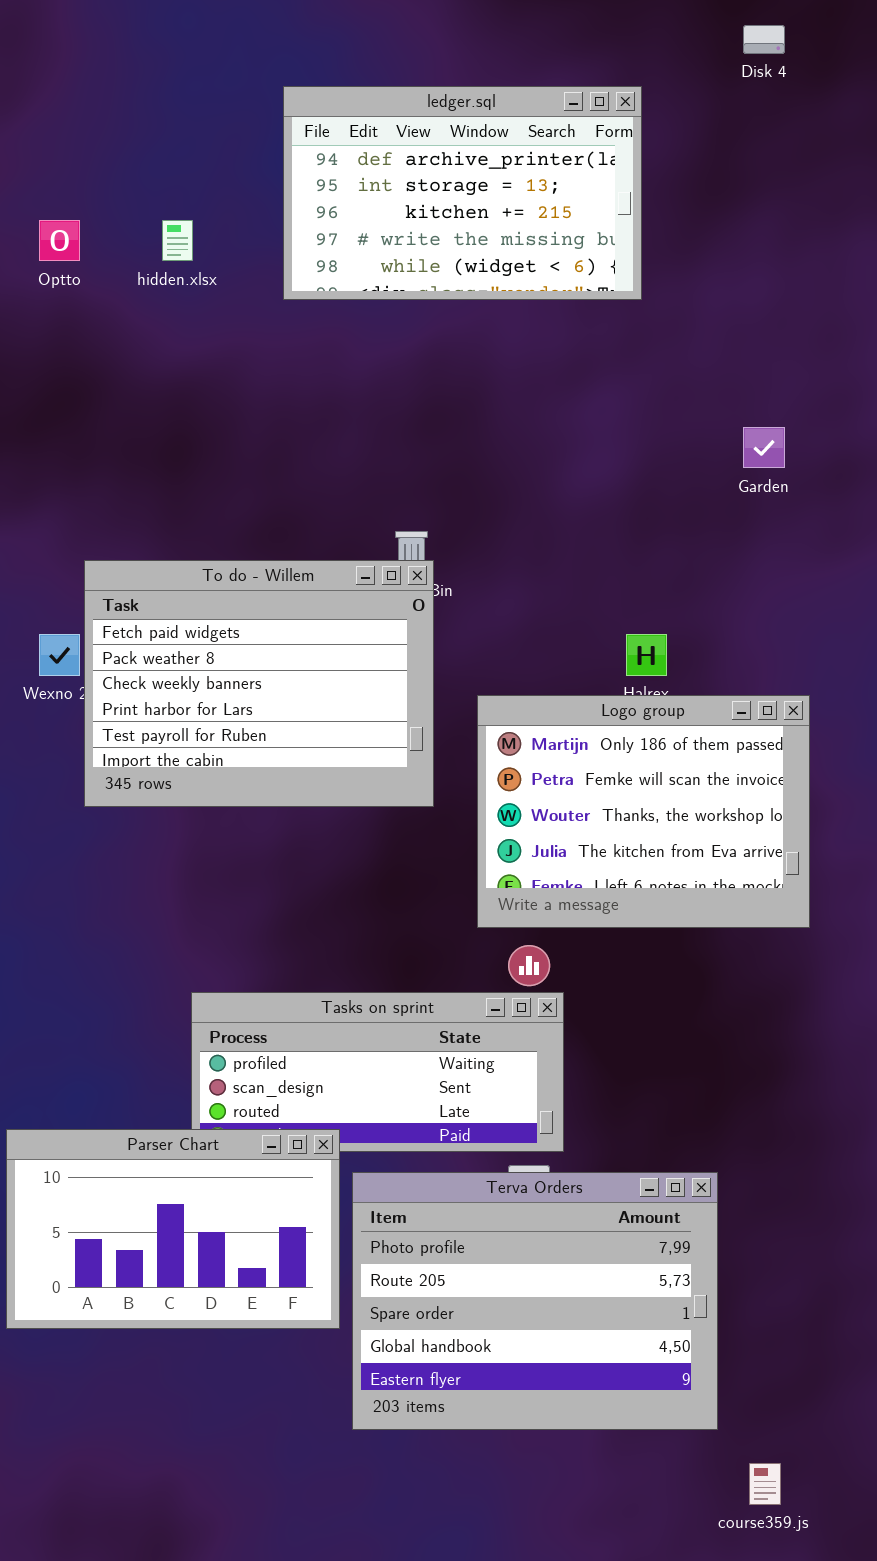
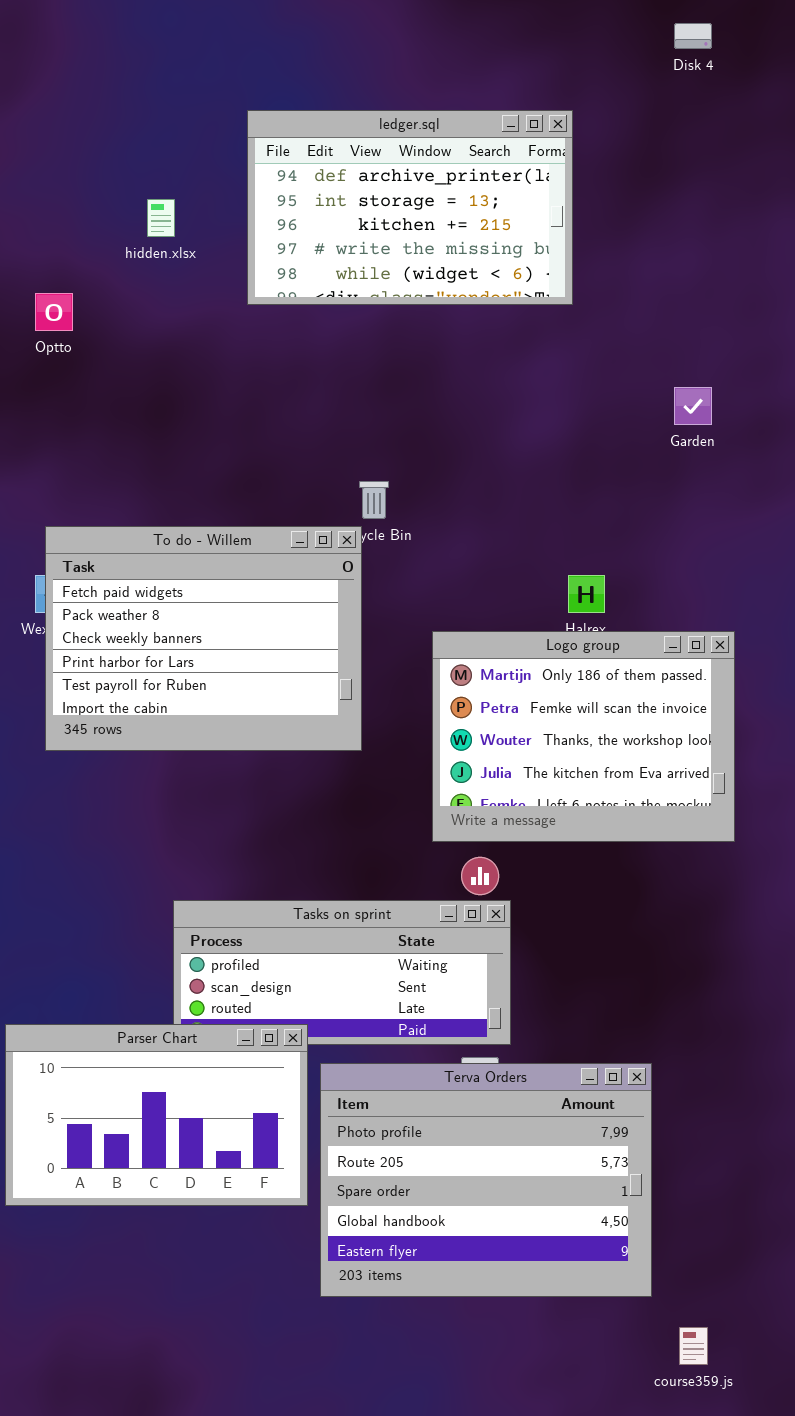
ledger.sql: [283,86,642,300] -> [247,110,573,305], moved
Optto: [39,220,80,261] -> [35,293,73,331], moved
To do - Willem: [84,560,434,807] -> [45,526,362,751], moved

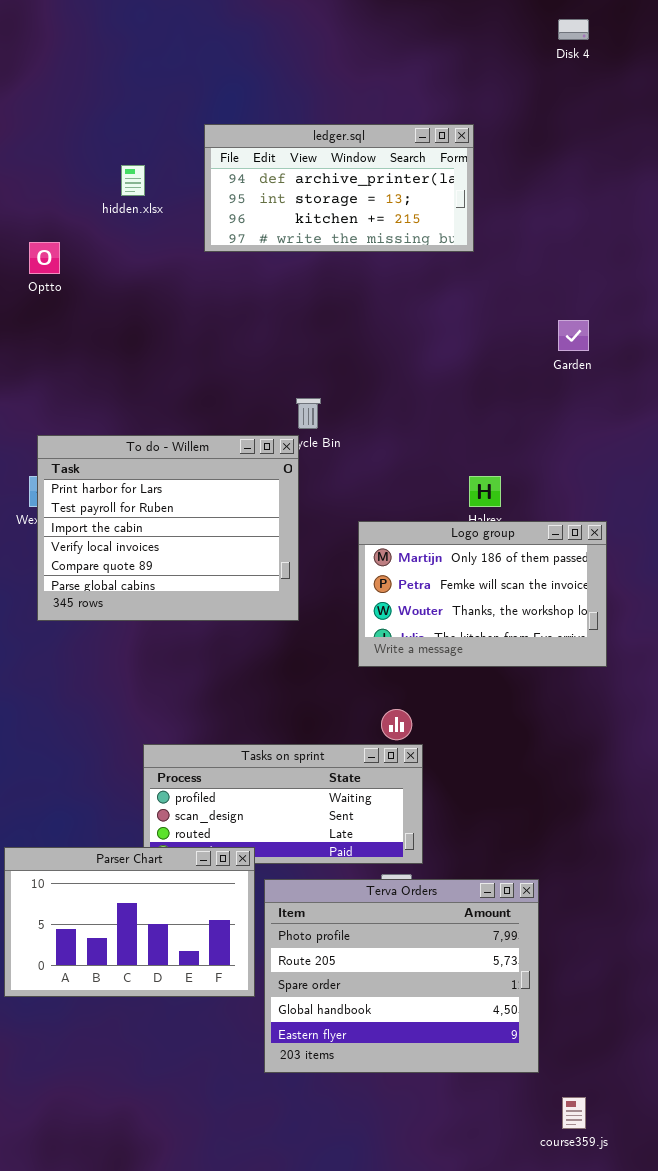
ledger.sql: [247,110,573,305] -> [204,124,474,252], resized
To do - Willem: [45,526,362,751] -> [37,435,299,621], scrolled down 3 rows
Logo group: [432,631,735,842] -> [358,521,607,667], resized

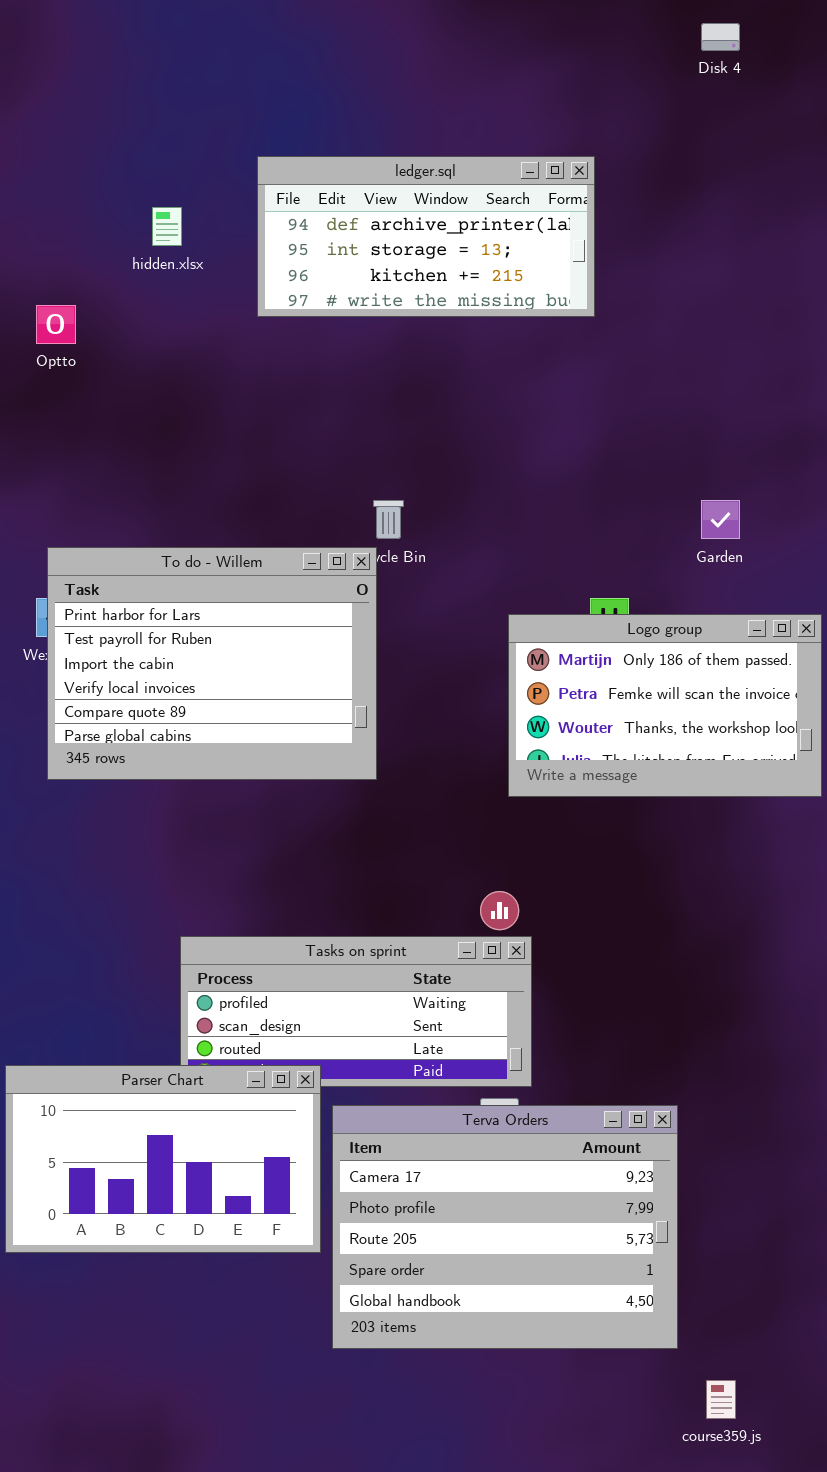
Garden: [558,320,589,351] -> [701,500,740,539], moved
Logo group: [358,521,607,667] -> [508,614,822,797], moved
Terva Orders: [264,879,539,1073] -> [332,1105,678,1349], scrolled up 1 row

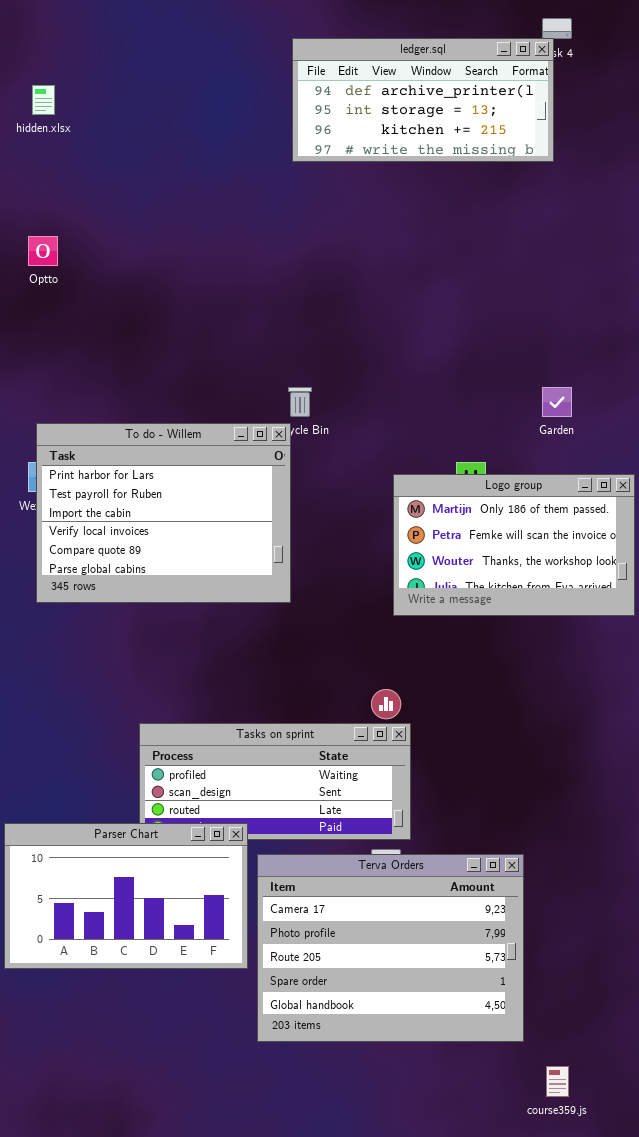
ledger.sql: [257,156,595,317] -> [292,38,554,162], moved
hidden.xlsx: [152,207,182,246] -> [32,85,55,115], moved

